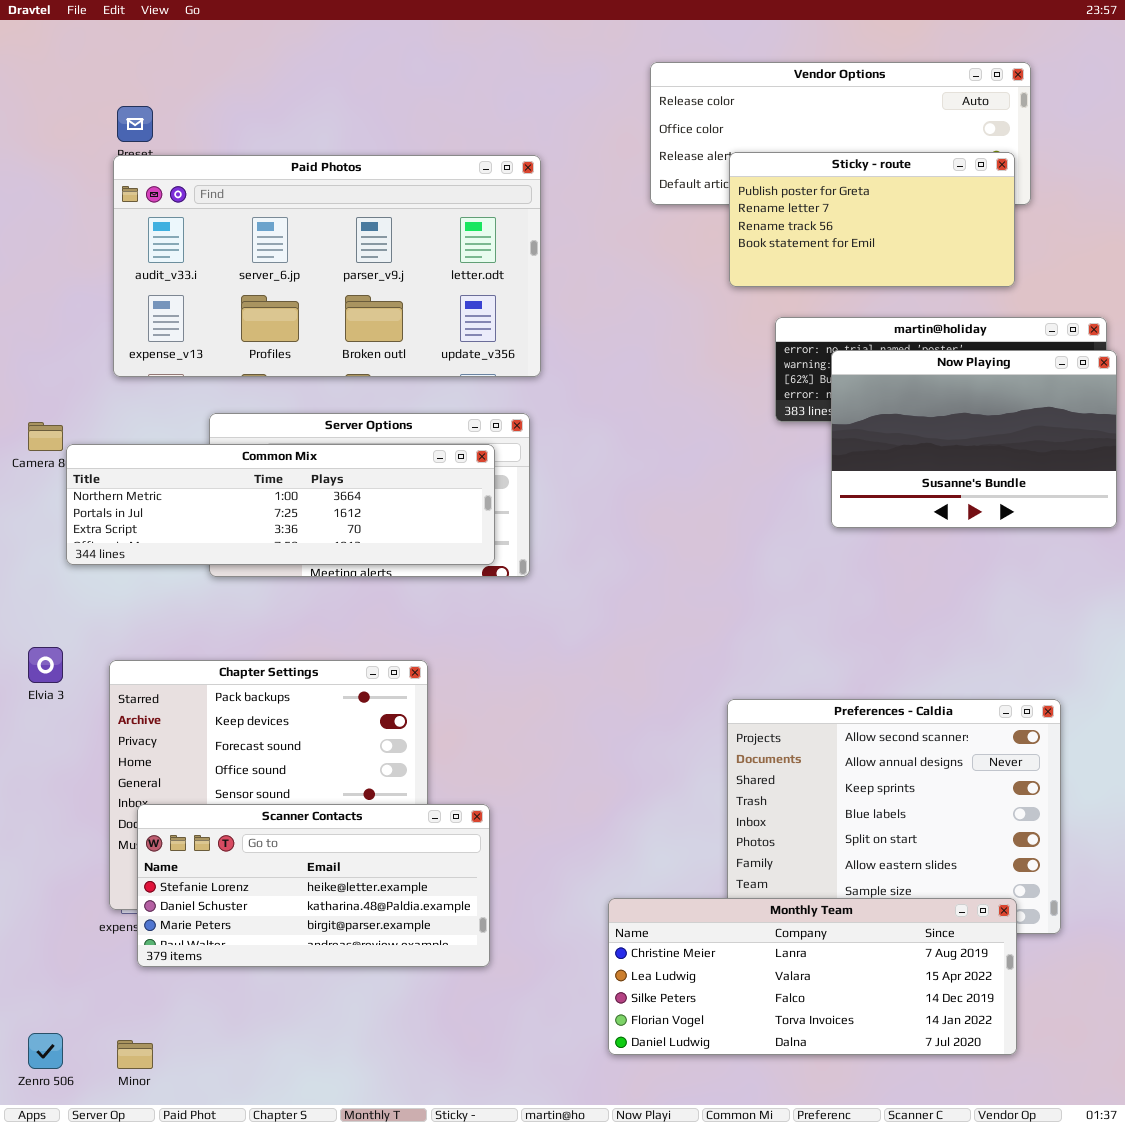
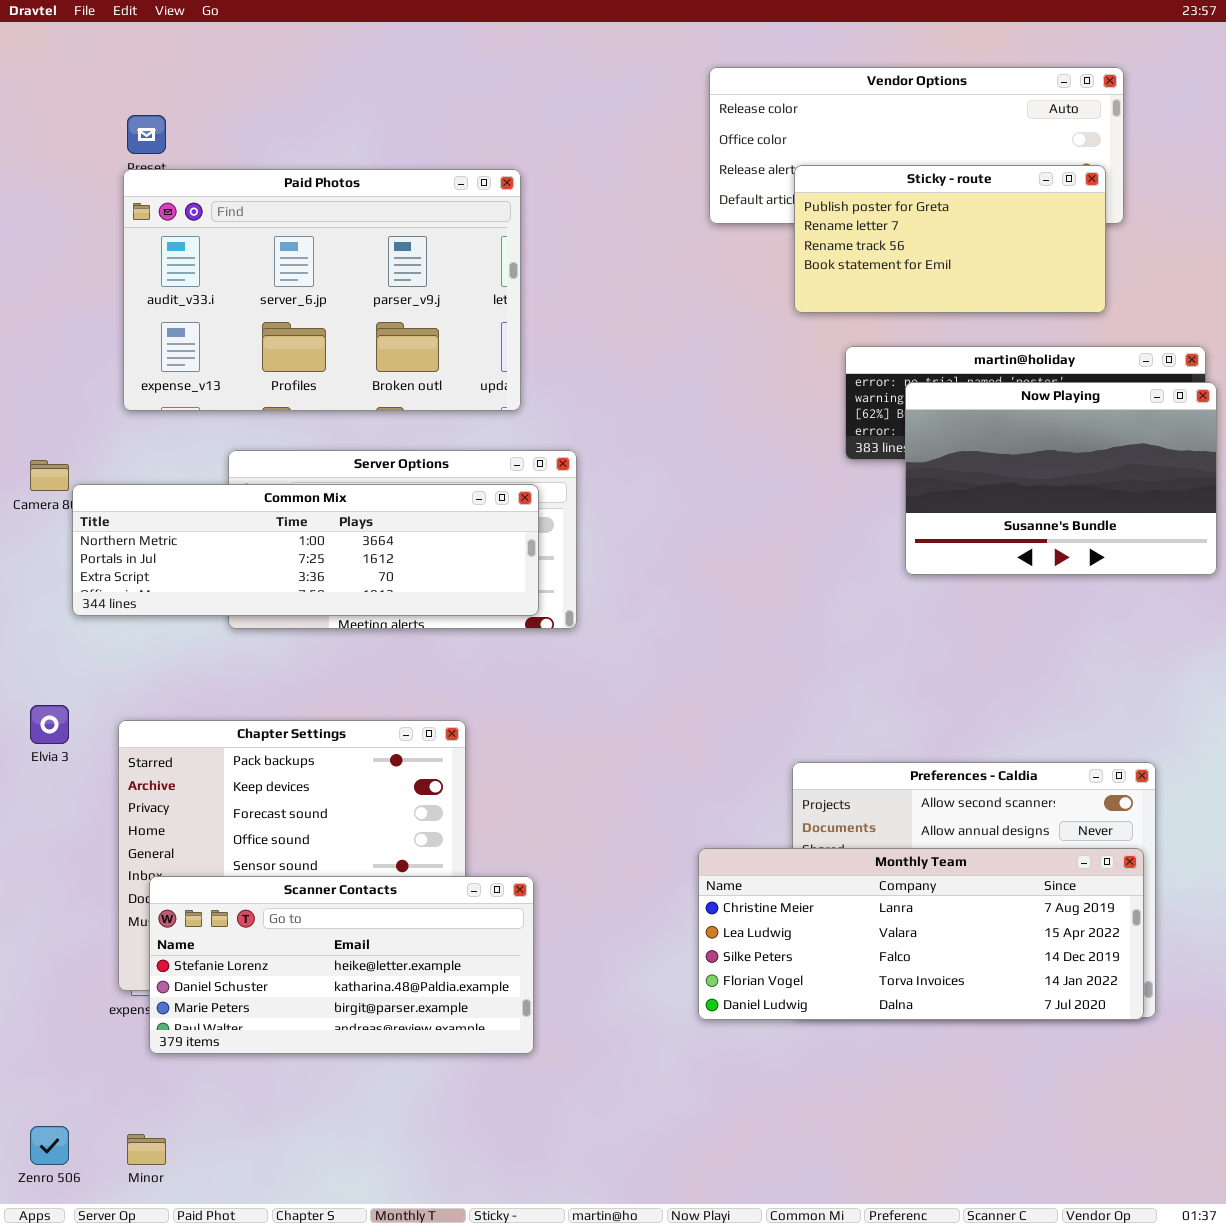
Paid Photos: [113,155,541,377] -> [123,169,521,411], resized
Monthly Team: [608,898,1017,1055] -> [698,848,1144,1020], moved

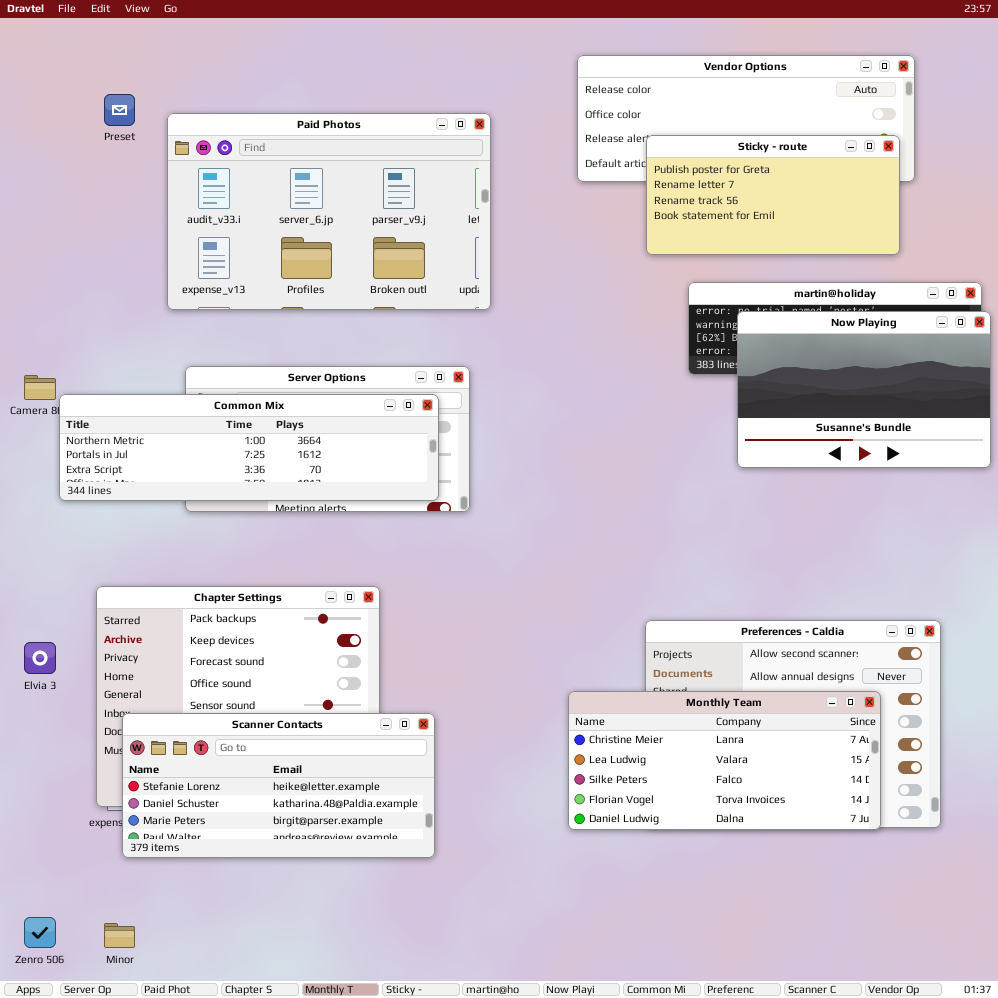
Paid Photos: [123,169,521,411] -> [167,113,491,310], moved
Elvia 3: [30,705,69,744] -> [24,642,56,674], moved
Monthly Team: [698,848,1144,1020] -> [568,691,881,830], resized

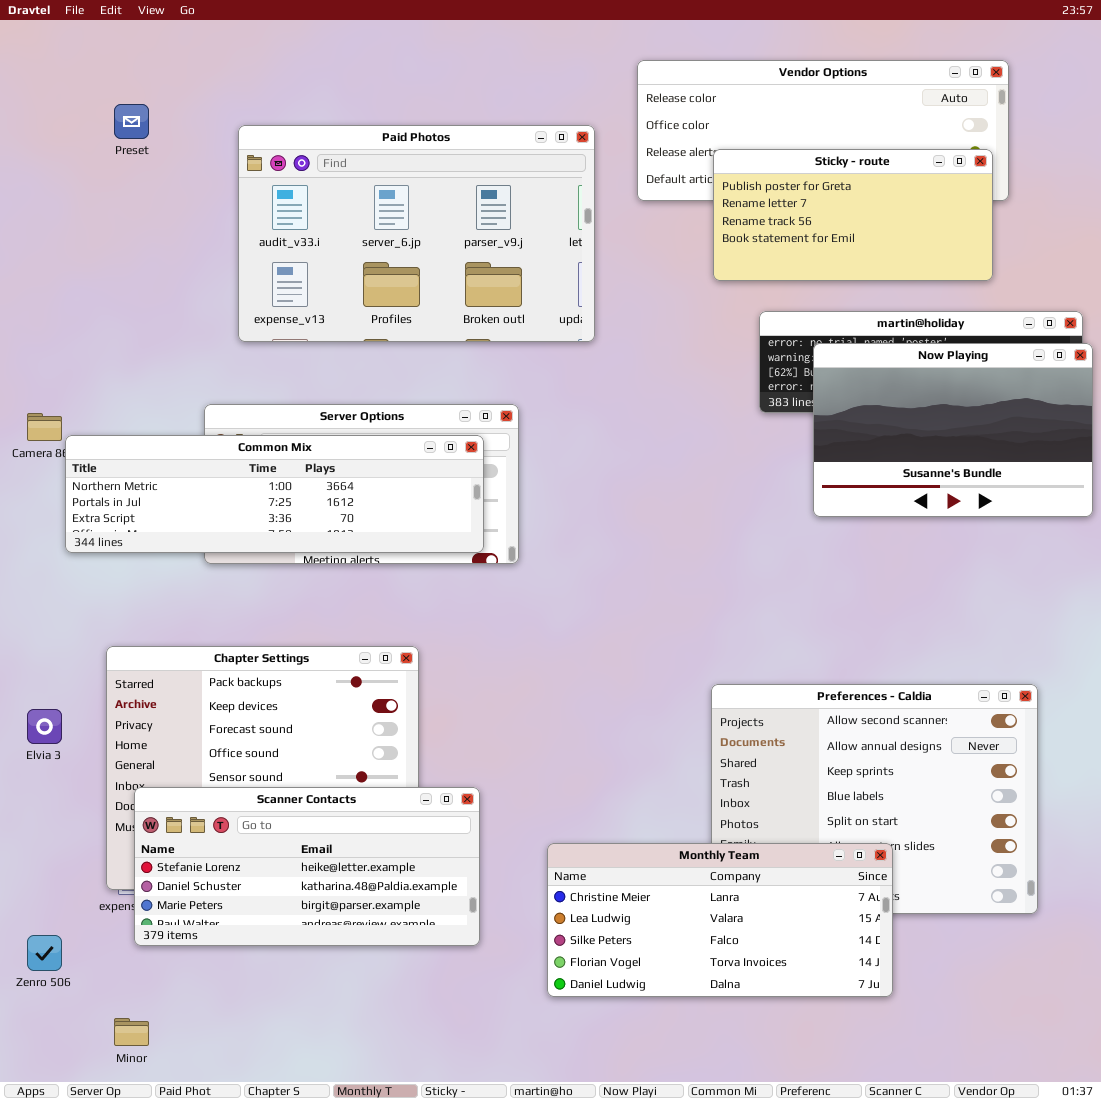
Paid Photos: [167,113,491,310] -> [238,125,595,342], moved
Monthly Team: [568,691,881,830] -> [547,843,893,997], moved
Zenro 506: [24,917,56,948] -> [27,935,62,971], moved

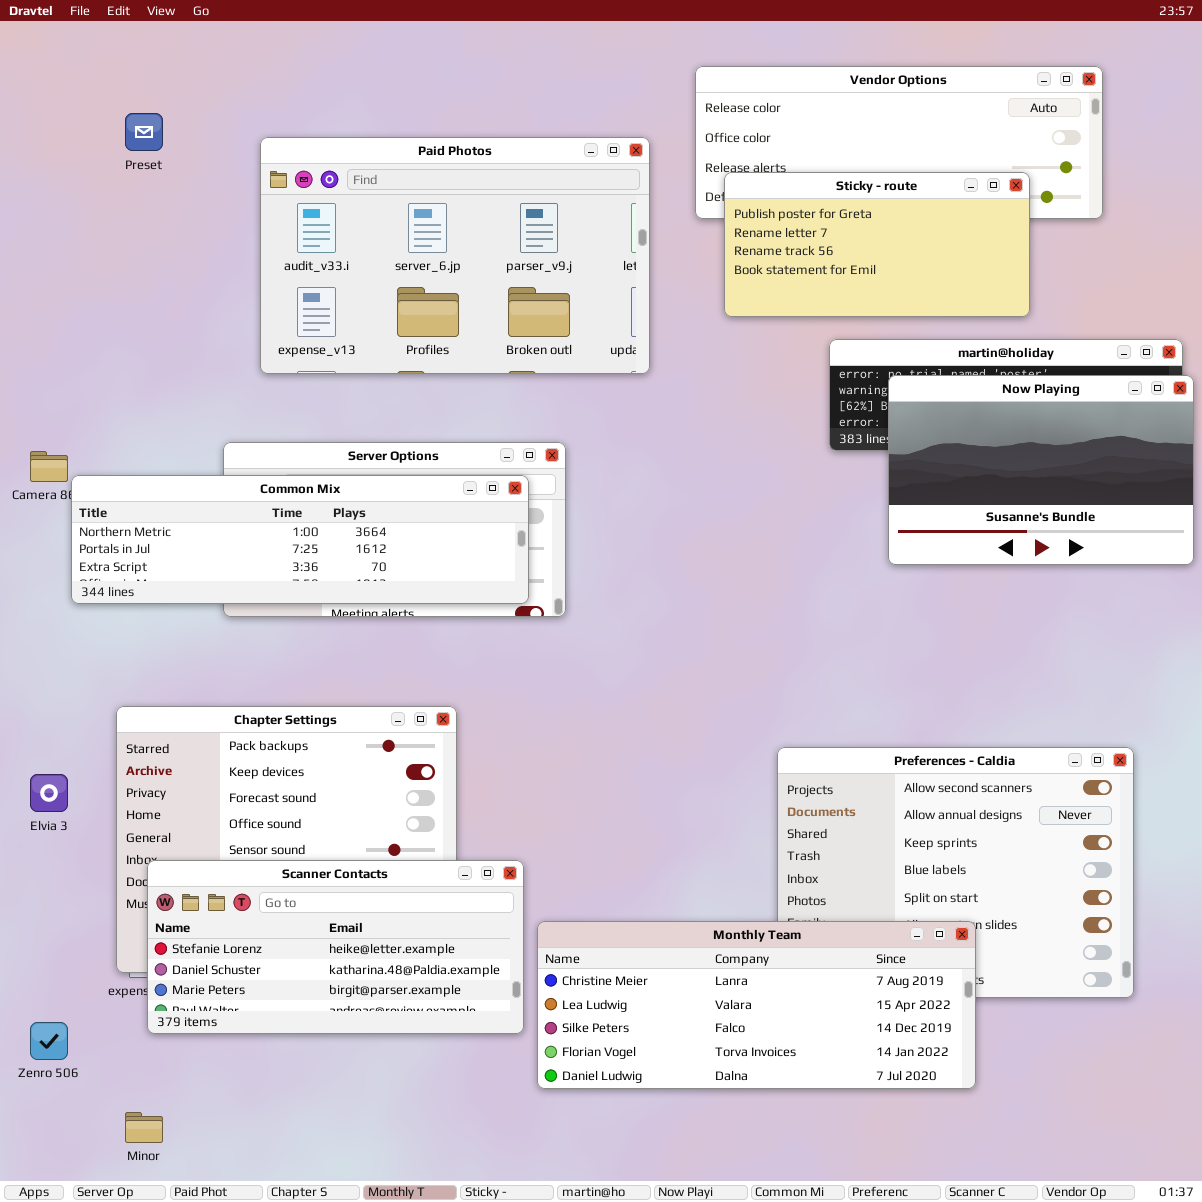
Sticky - route: [713,149,993,281] -> [724,172,1030,317], moved
Monthly Team: [547,843,893,997] -> [537,921,976,1089], resized

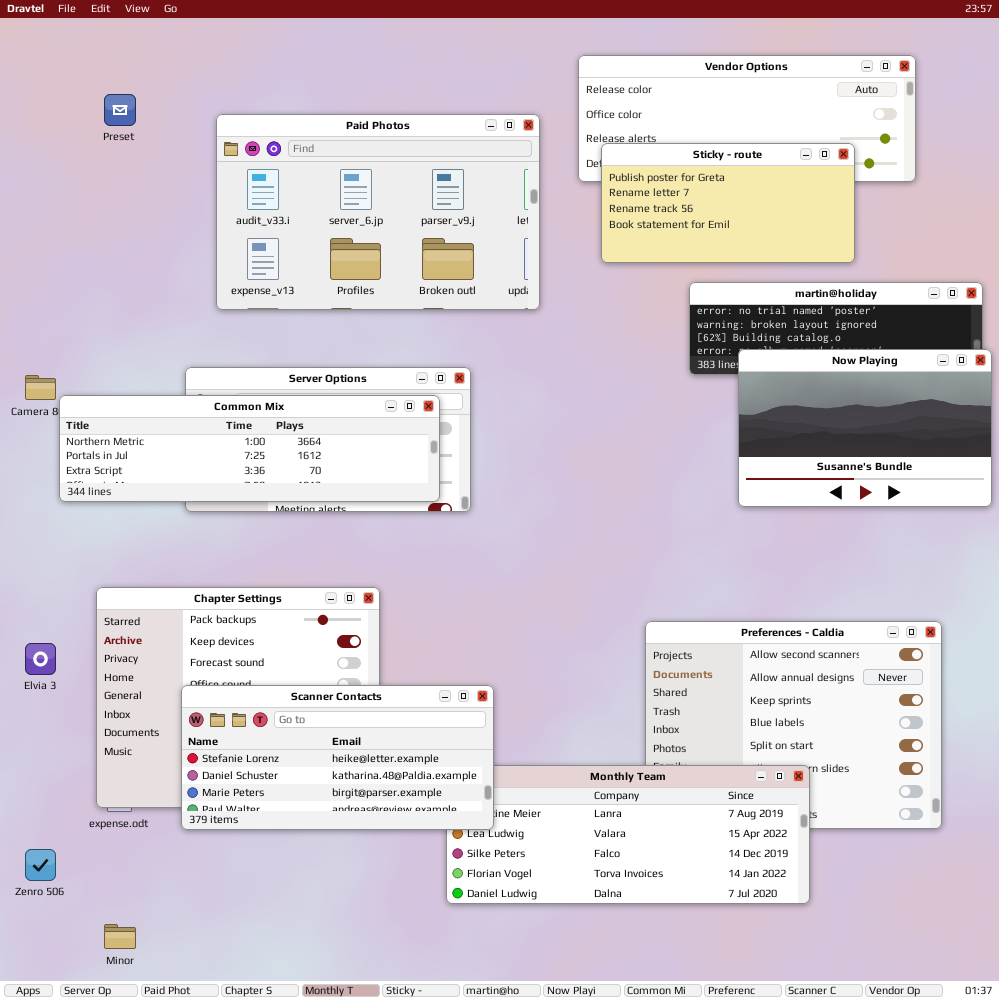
Now Playing: [888,375,1194,565] -> [738,349,992,507], moved
Scanner Contacts: [147,860,524,1034] -> [181,685,494,830], moved

